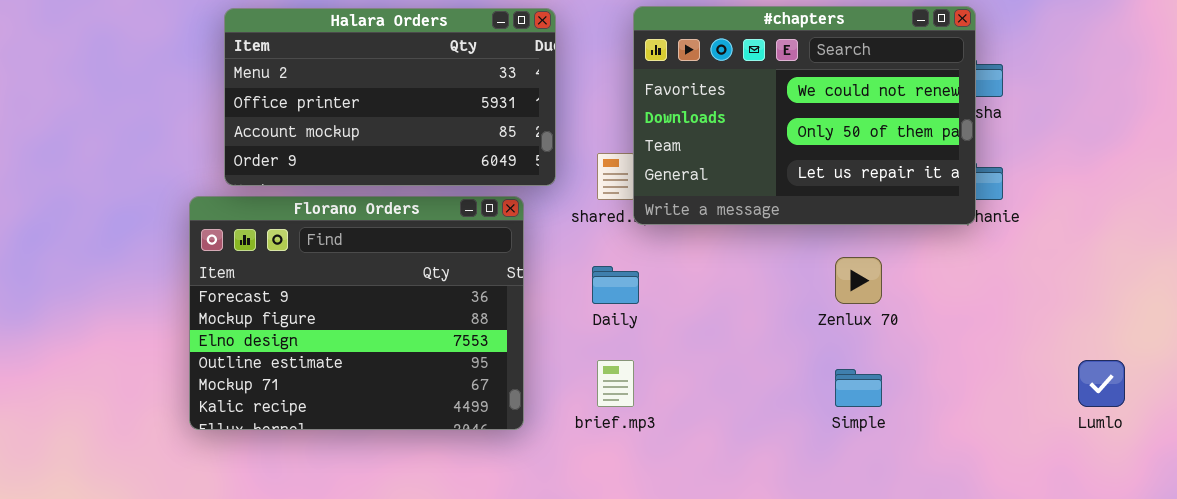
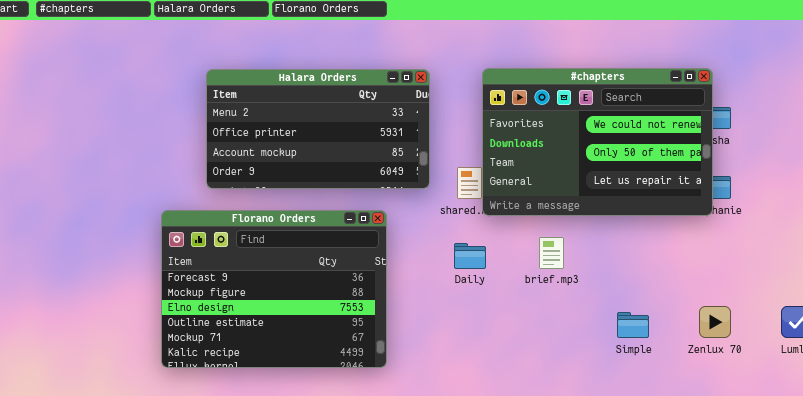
Florano Orders: [189,196,524,430] -> [161,210,387,368], moved
Zenlux 70: [835,257,882,304] -> [699,306,731,338], moved
brief.mp3: [597,360,634,407] -> [539,237,564,269], moved

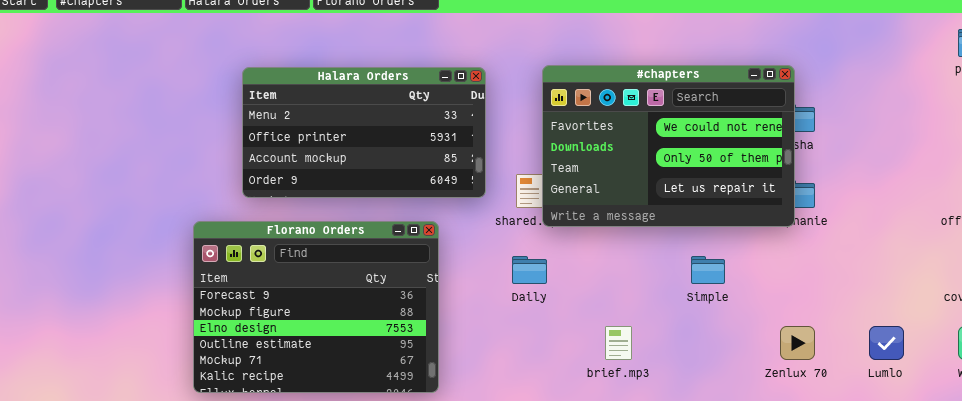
brief.mp3: [539,237,564,269] -> [605,326,632,360], moved
Simple: [617,312,649,338] -> [691,256,725,284], moved

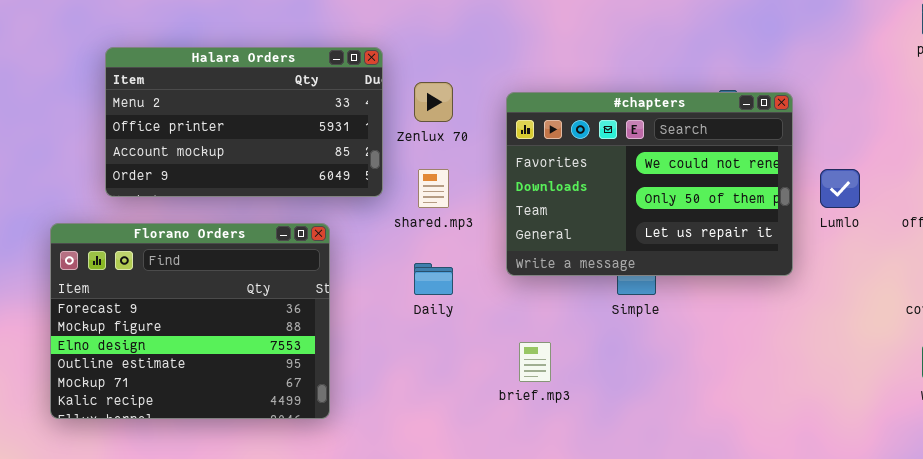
#chapters: [542,65,795,227] -> [506,92,793,276], moved
Zenlux 70: [780,326,815,360] -> [414,82,453,122], moved
Lumlo: [869,326,904,360] -> [820,169,860,208], moved

